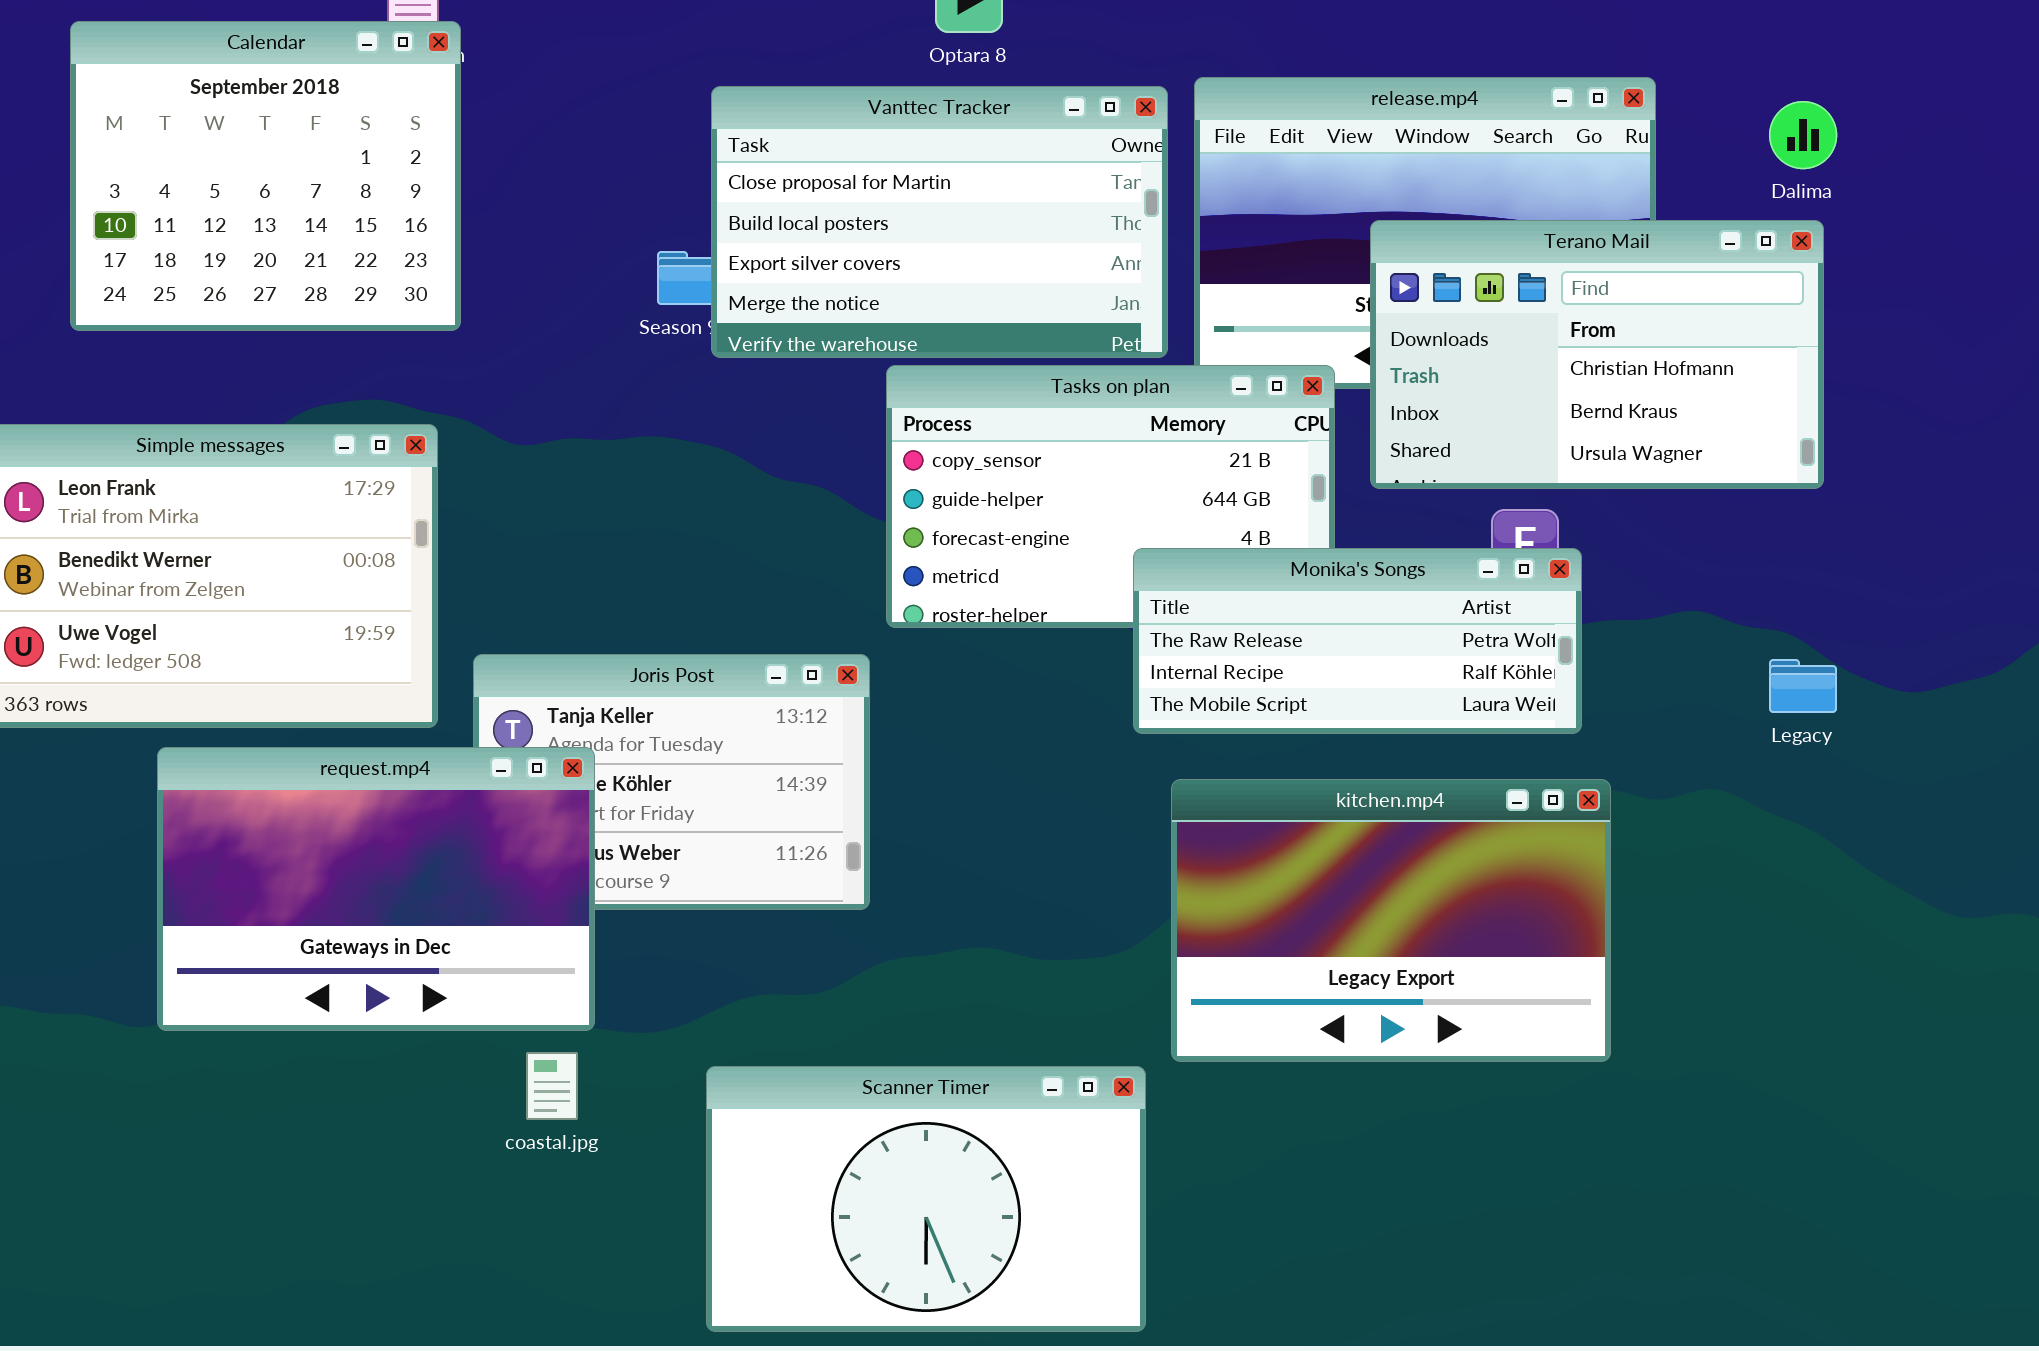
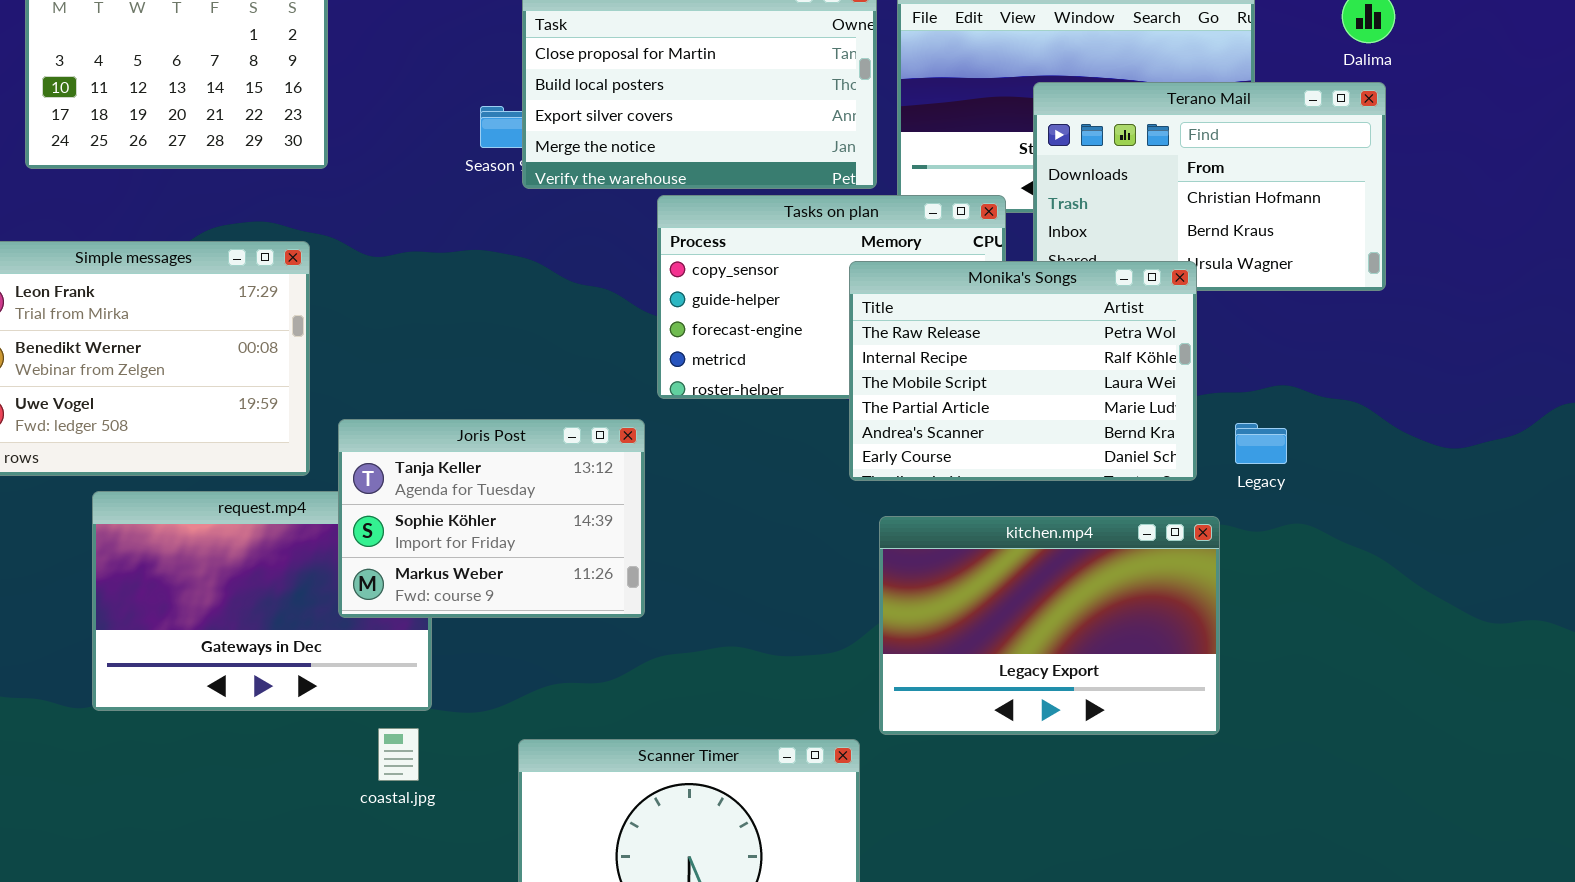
Monika's Songs: [1133,548,1582,734] -> [849,261,1197,481], resized
Joris Post: [473,654,870,910] -> [338,419,645,618], raised
Legacy: [1769,659,1837,713] -> [1235,423,1287,464], moved

